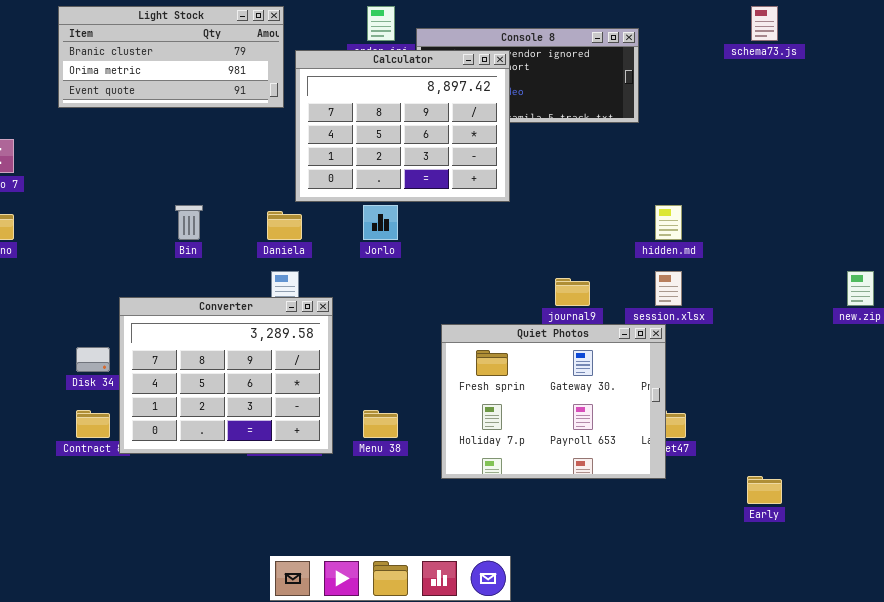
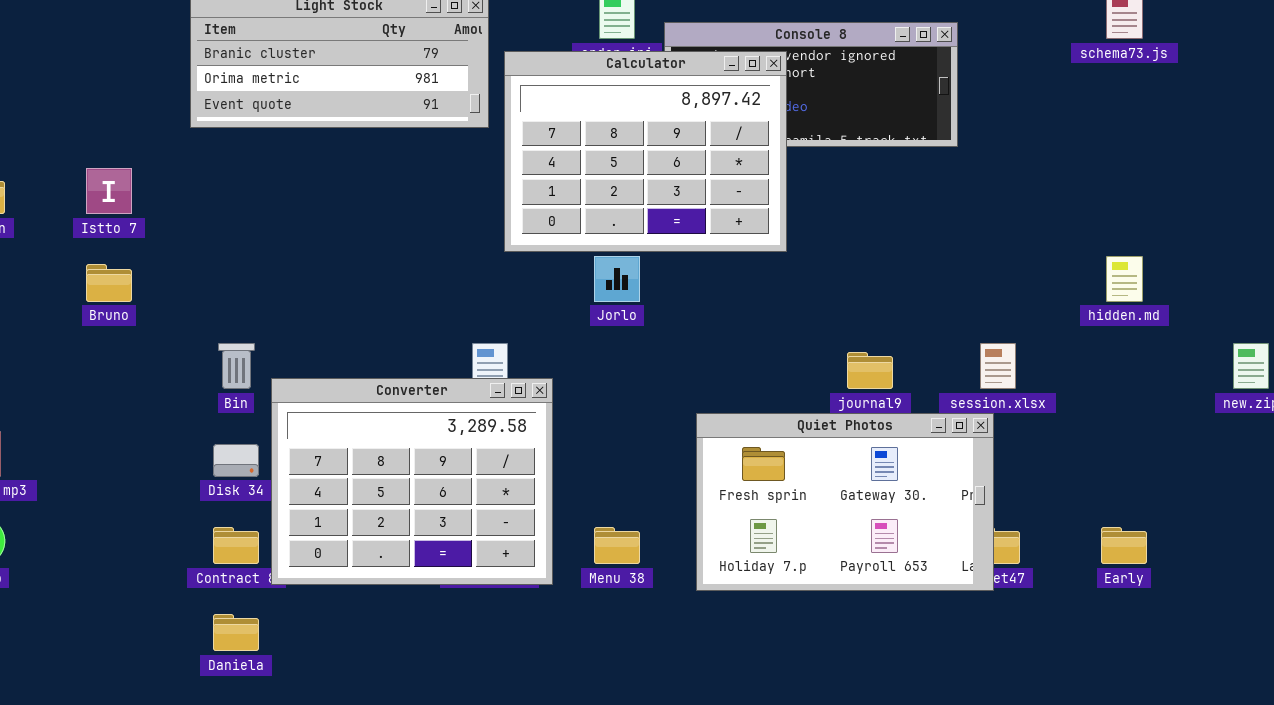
Bin: [175,205,203,240] -> [218,343,255,389], moved
hidden.md: [655,205,682,240] -> [1106,256,1143,302], moved
Daniela: [267,211,302,240] -> [213,614,259,651], moved
Quiet Photos: [441,324,666,479] -> [696,413,994,591], resized
Early: [747,476,782,504] -> [1101,527,1147,564], moved

